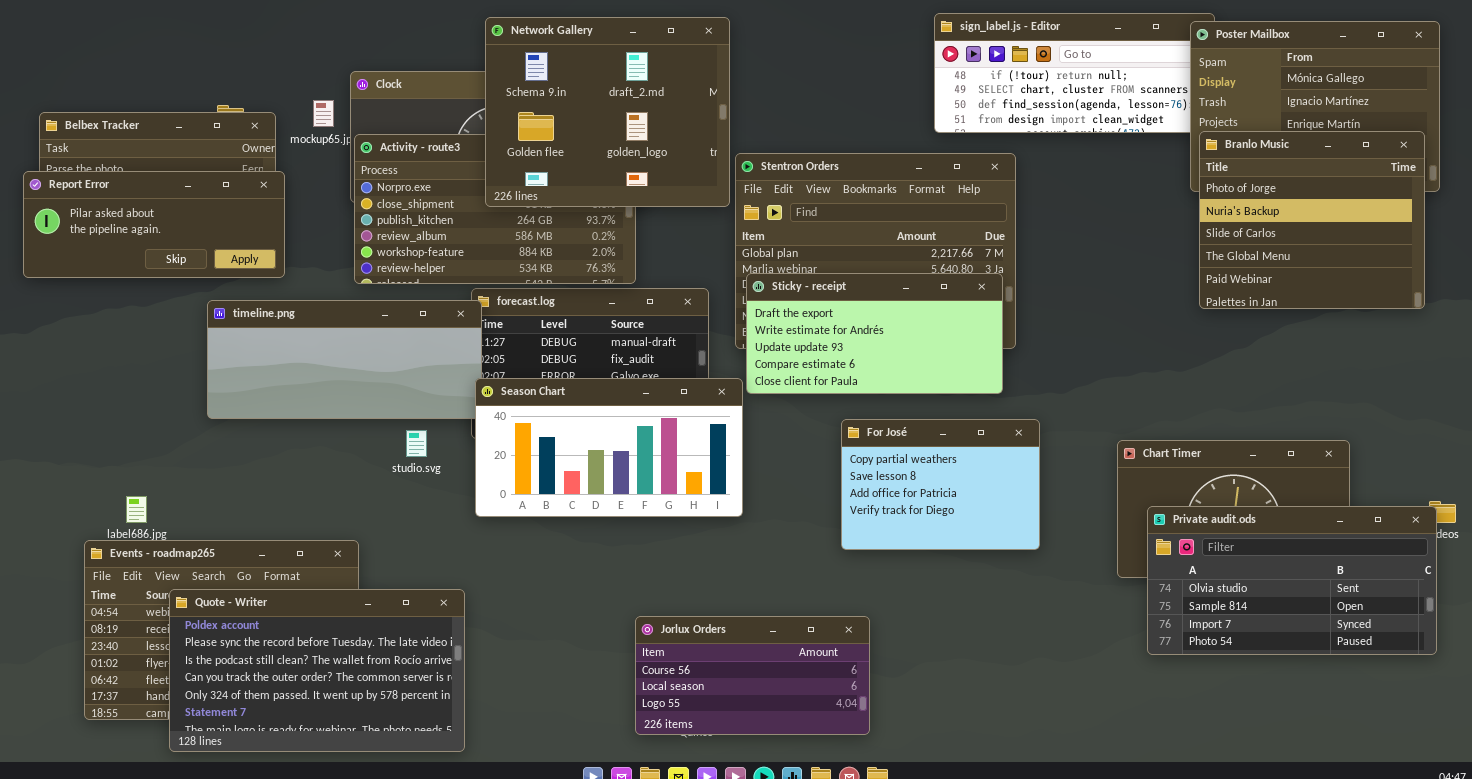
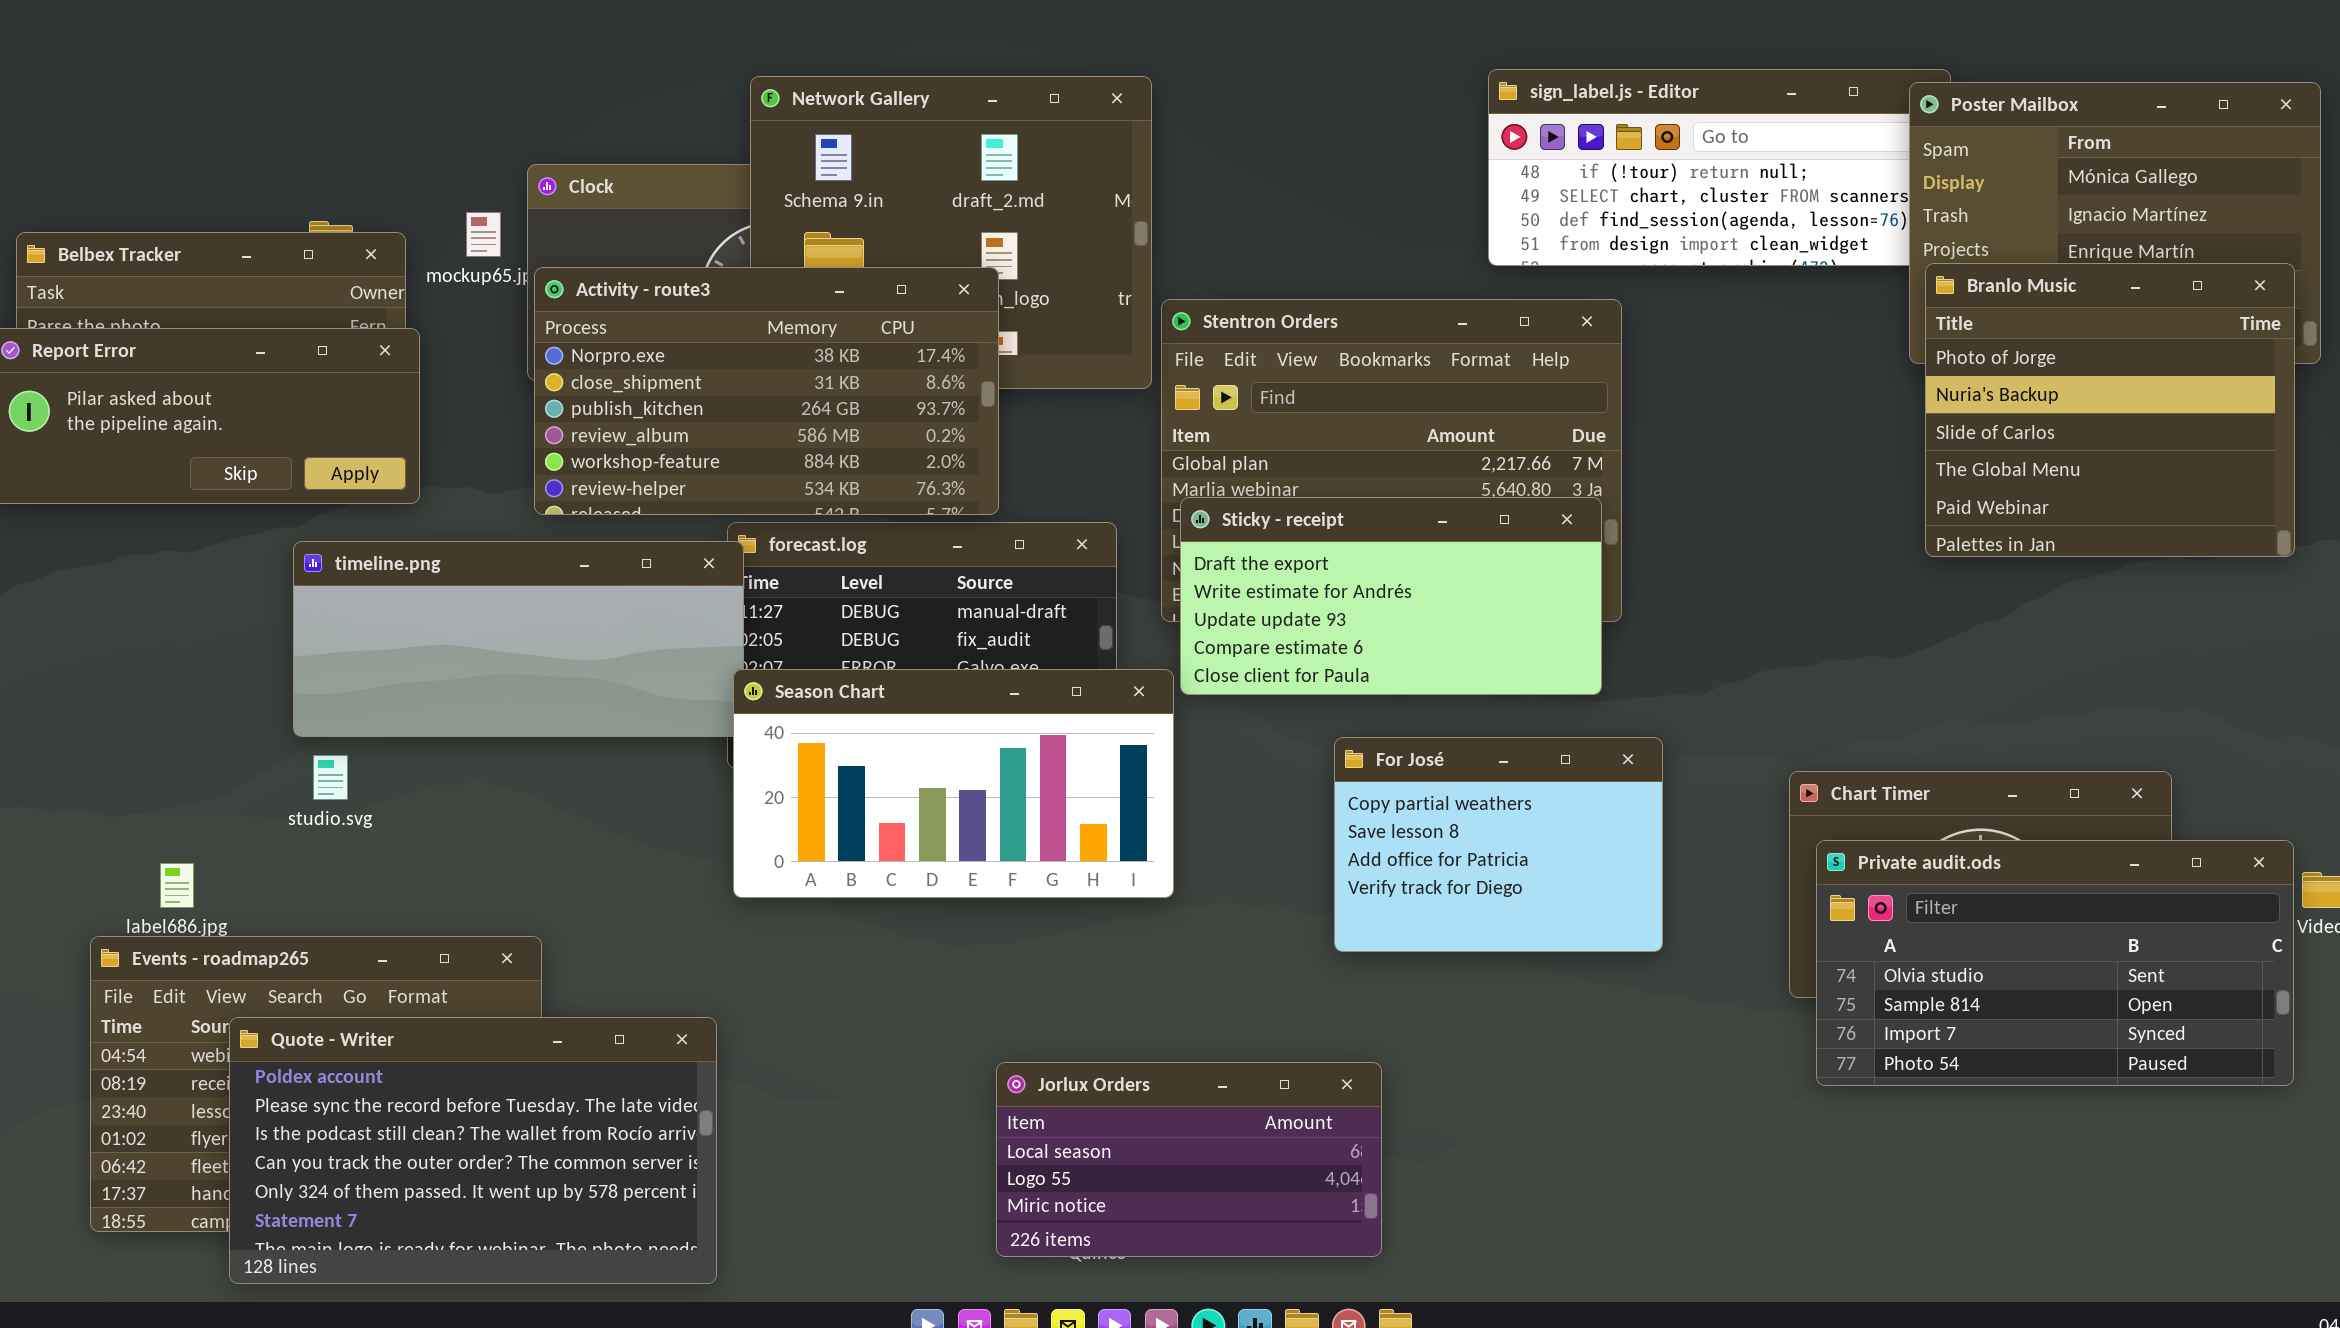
Activity - route3: [354,134,636,284] -> [534,267,999,515], raised
studio.svg: [406,430,427,457] -> [313,755,348,800], moved
Private audit.ods: [1147,506,1437,655] -> [1816,840,2294,1086], moved
Jorlux Orders: [635,616,870,735] -> [996,1062,1382,1257], scrolled down 1 row

